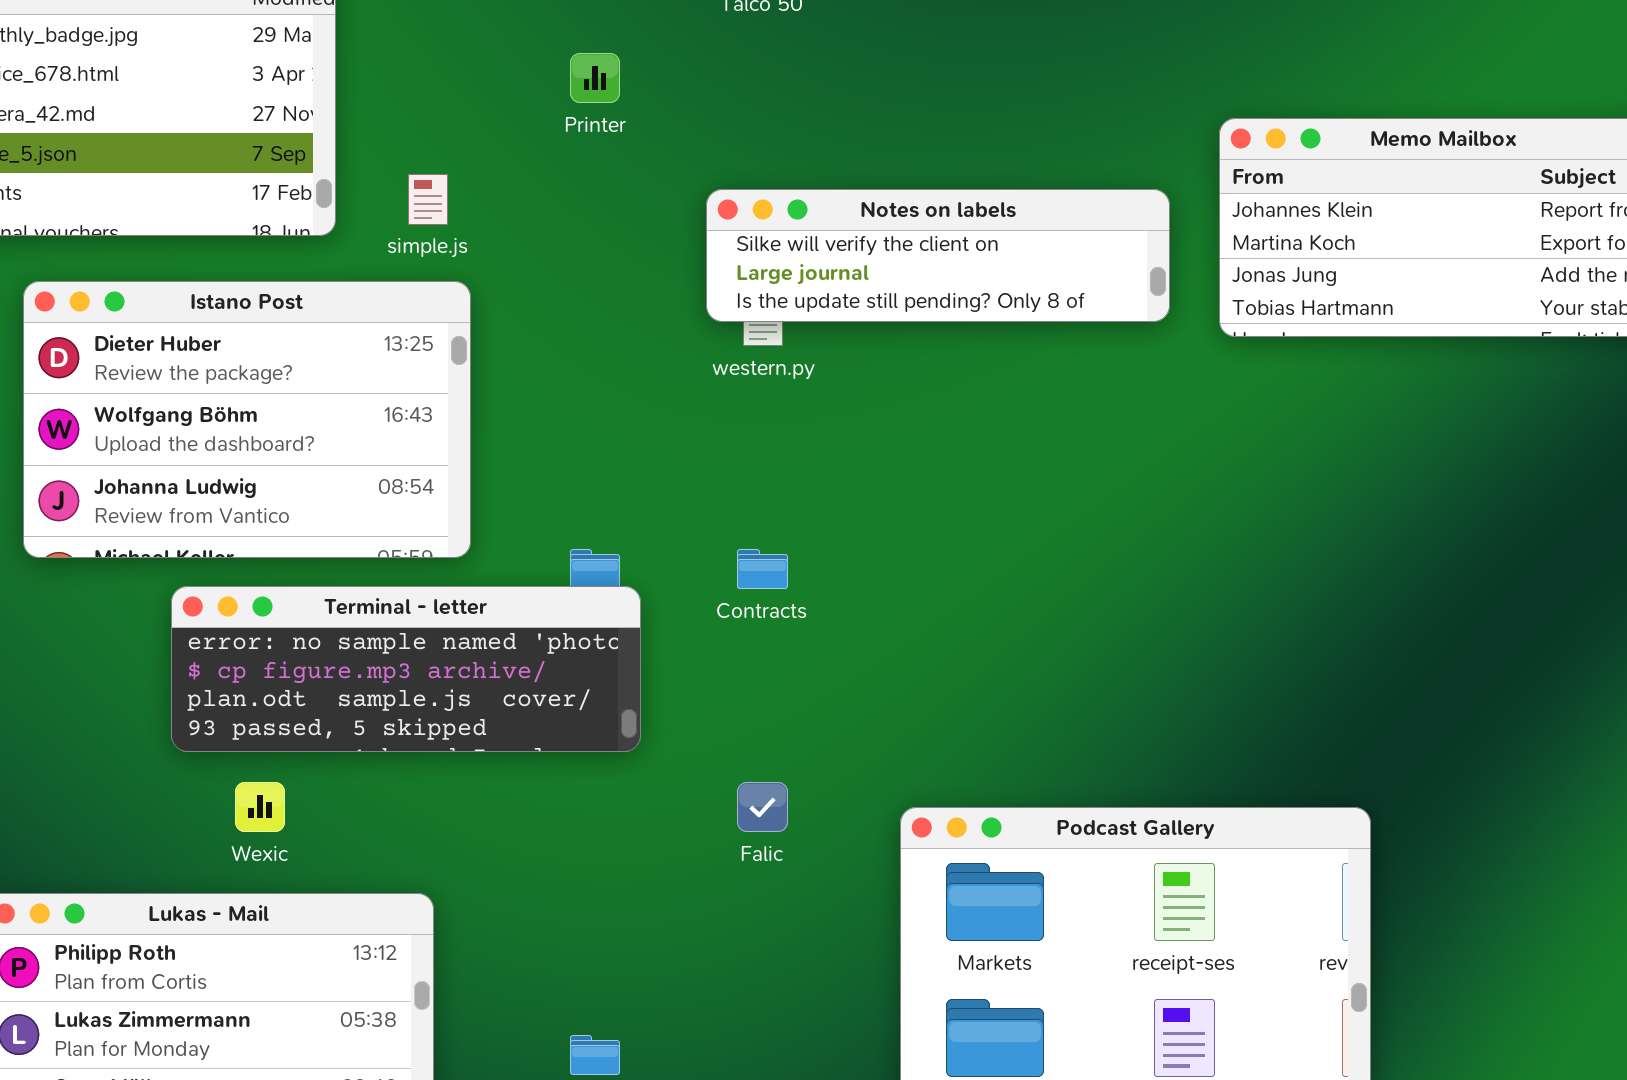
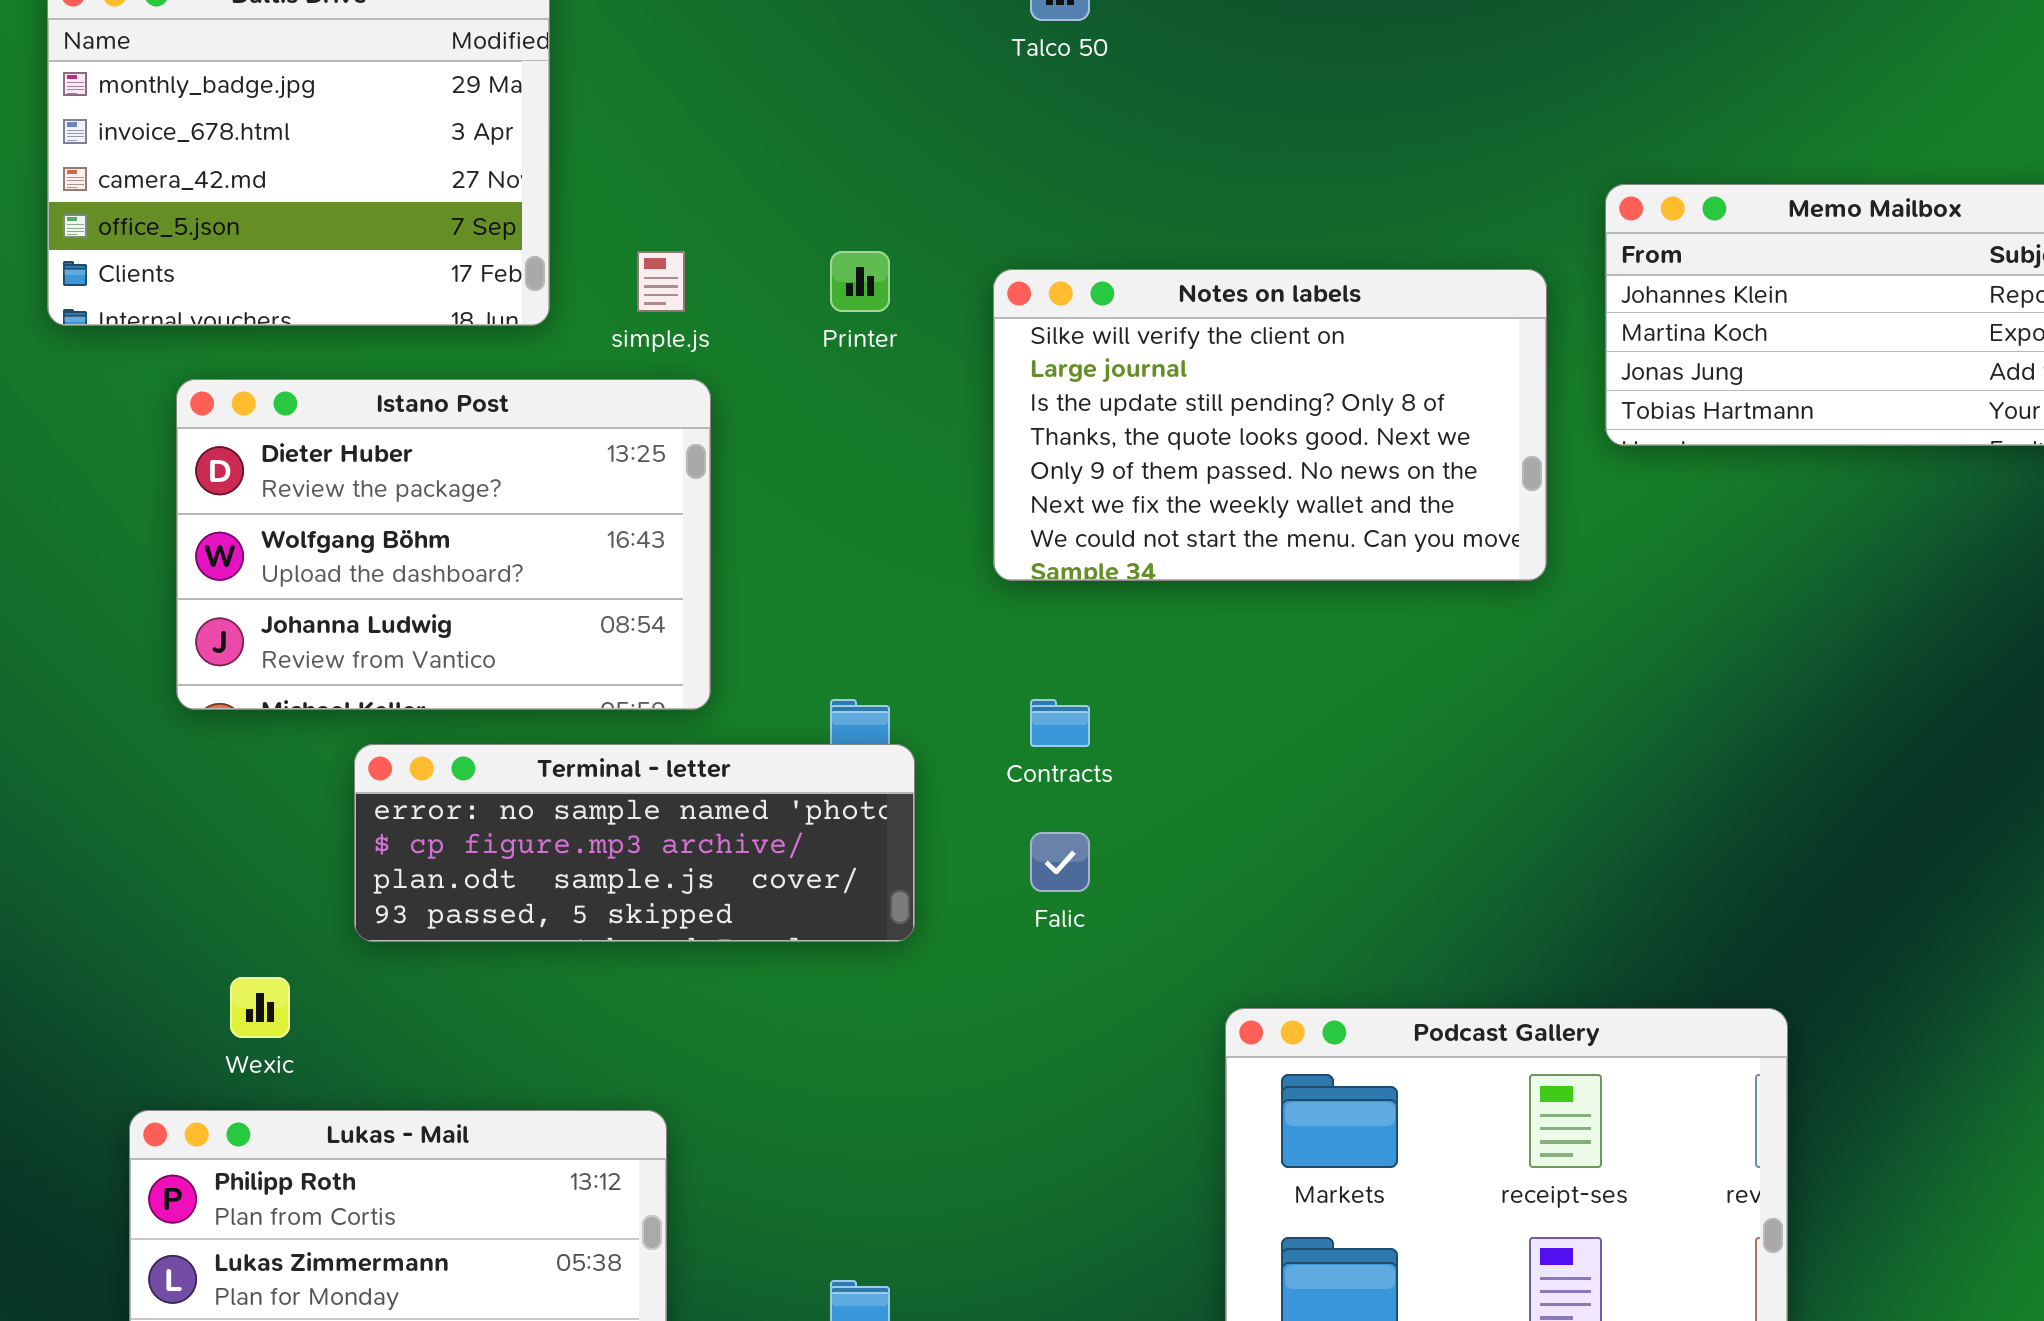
Printer: [570,53,620,103] -> [830,251,890,312], moved
Notes on labels: [706,189,1170,322] -> [993,269,1547,581], resized
Wexic: [235,782,285,832] -> [230,977,290,1038], moved
Falic: [737,782,788,832] -> [1030,832,1090,892], moved

